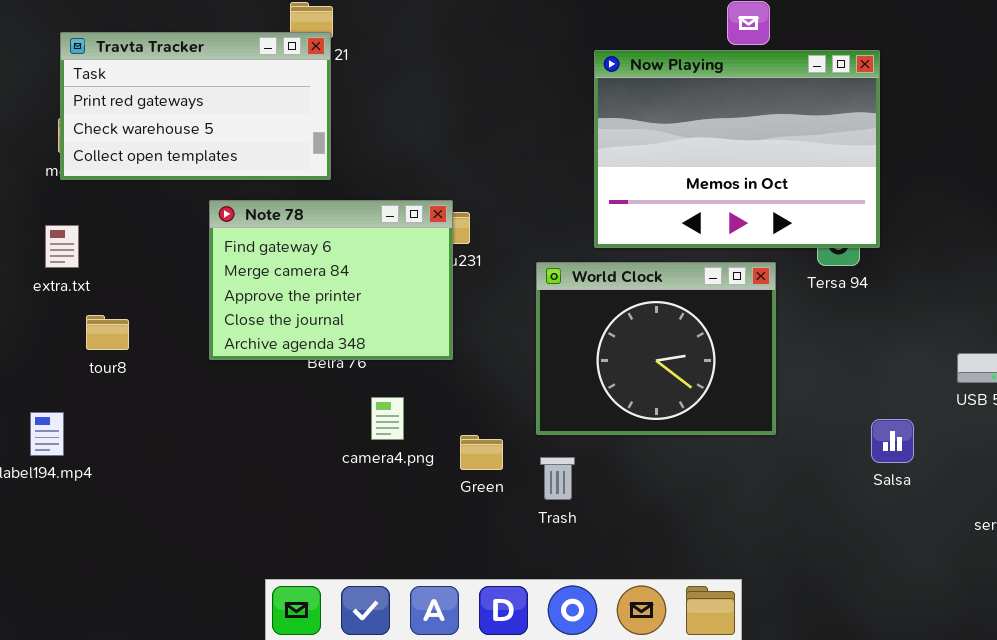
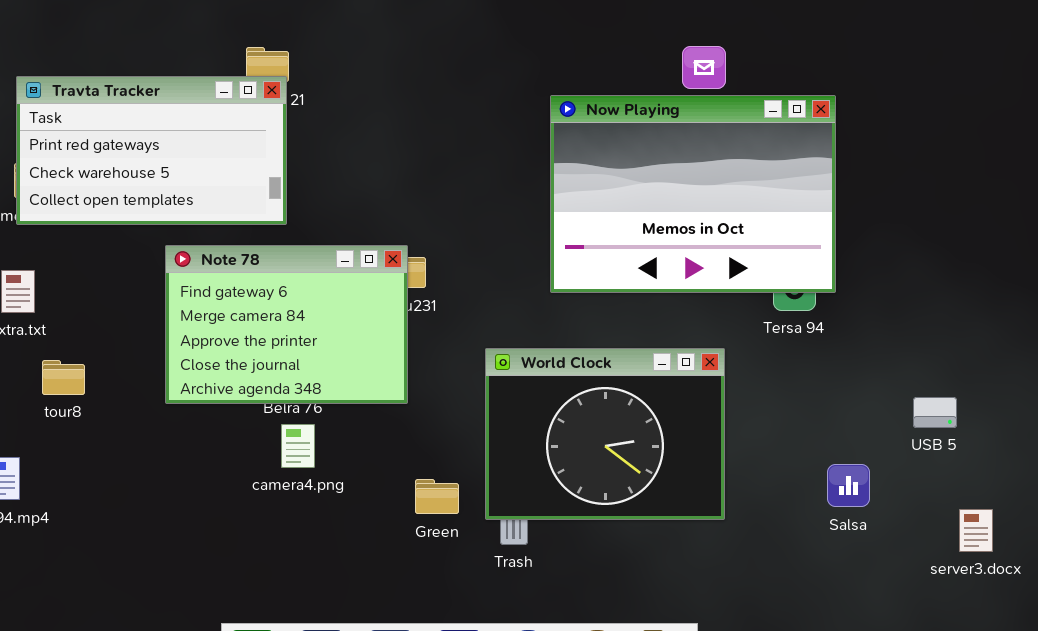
World Clock: [536,262,776,435] -> [485,348,725,520], moved
camera4.png: [371,397,404,440] -> [281,424,315,468], moved

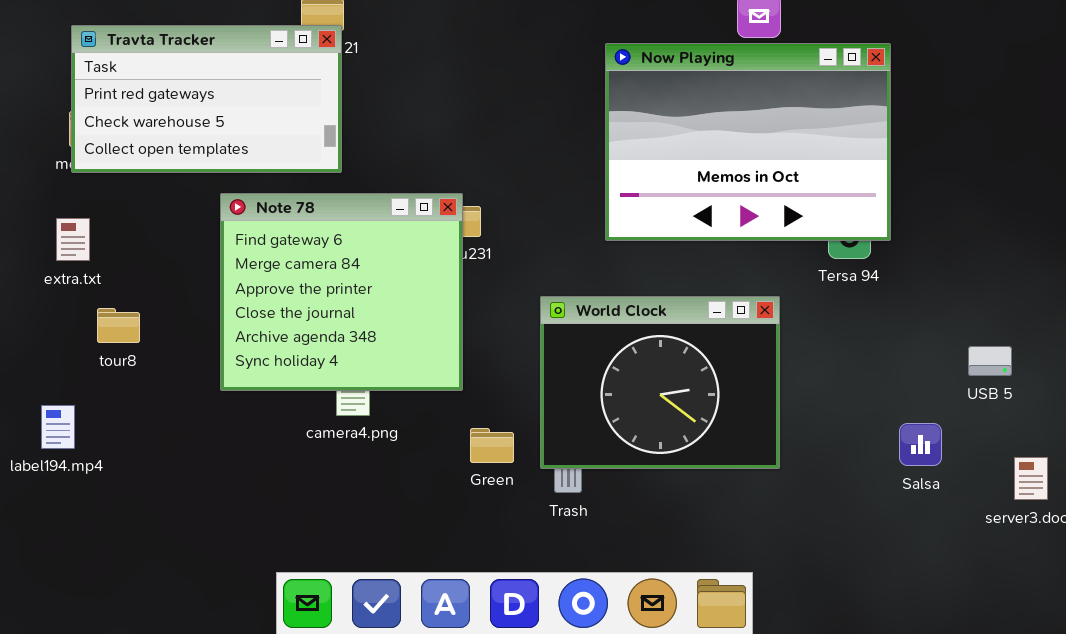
Note 78: [165,245,408,404] -> [220,193,463,391], resized
Salsa: [827,464,870,507] -> [899,423,942,466], moved

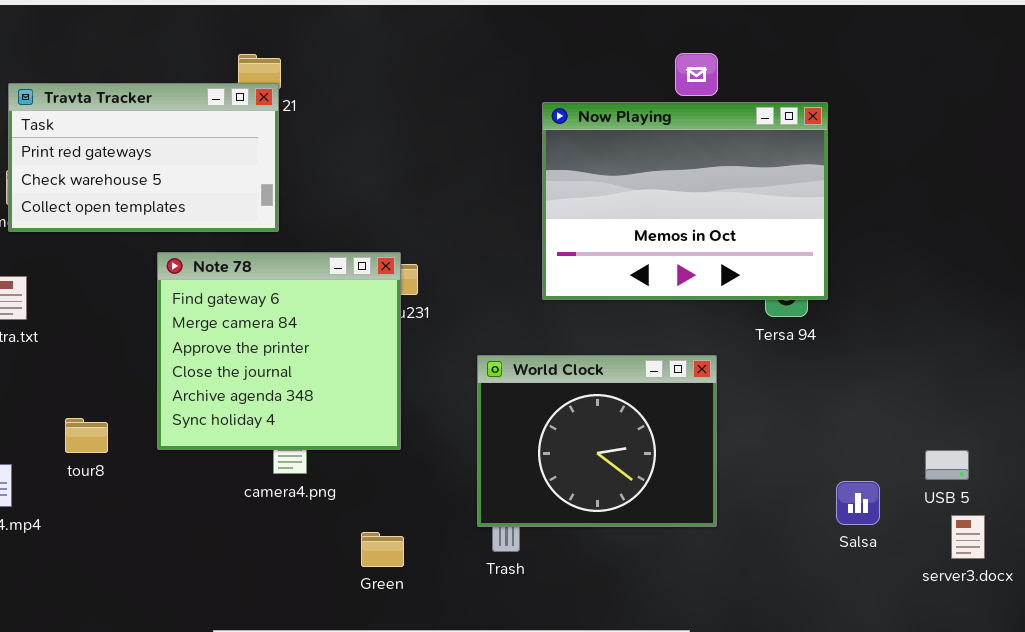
tour8: [97,308,140,343] -> [65,418,108,453], moved
USB 5: [968,346,1012,376] -> [925,450,969,480], moved
Green: [470,428,514,463] -> [361,532,404,567], moved

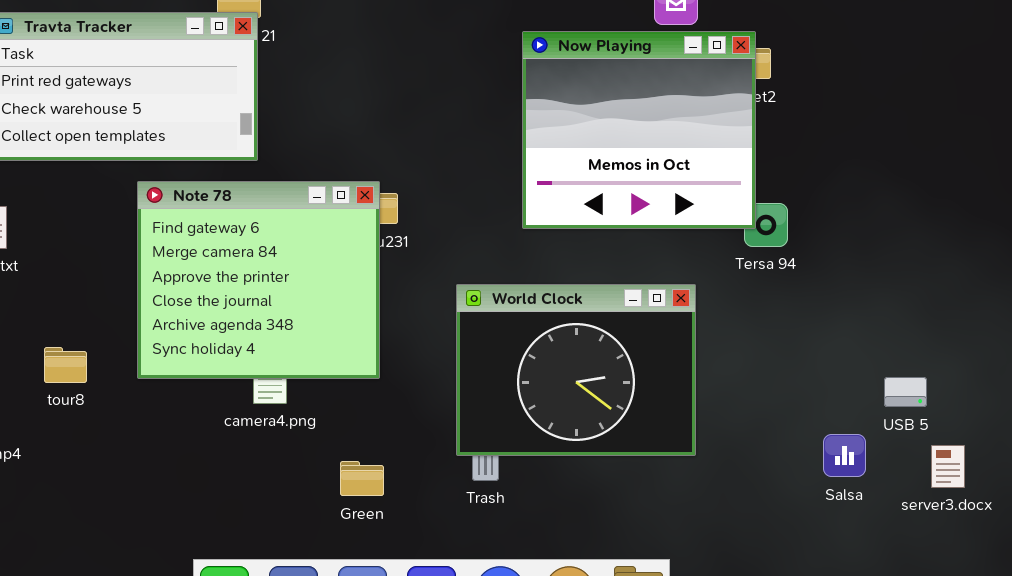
Now Playing: [542,102,828,300] -> [522,31,756,229], resized
USB 5: [925,450,969,480] -> [884,377,927,407], moved
Salsa: [836,481,880,525] -> [823,434,866,477], moved

